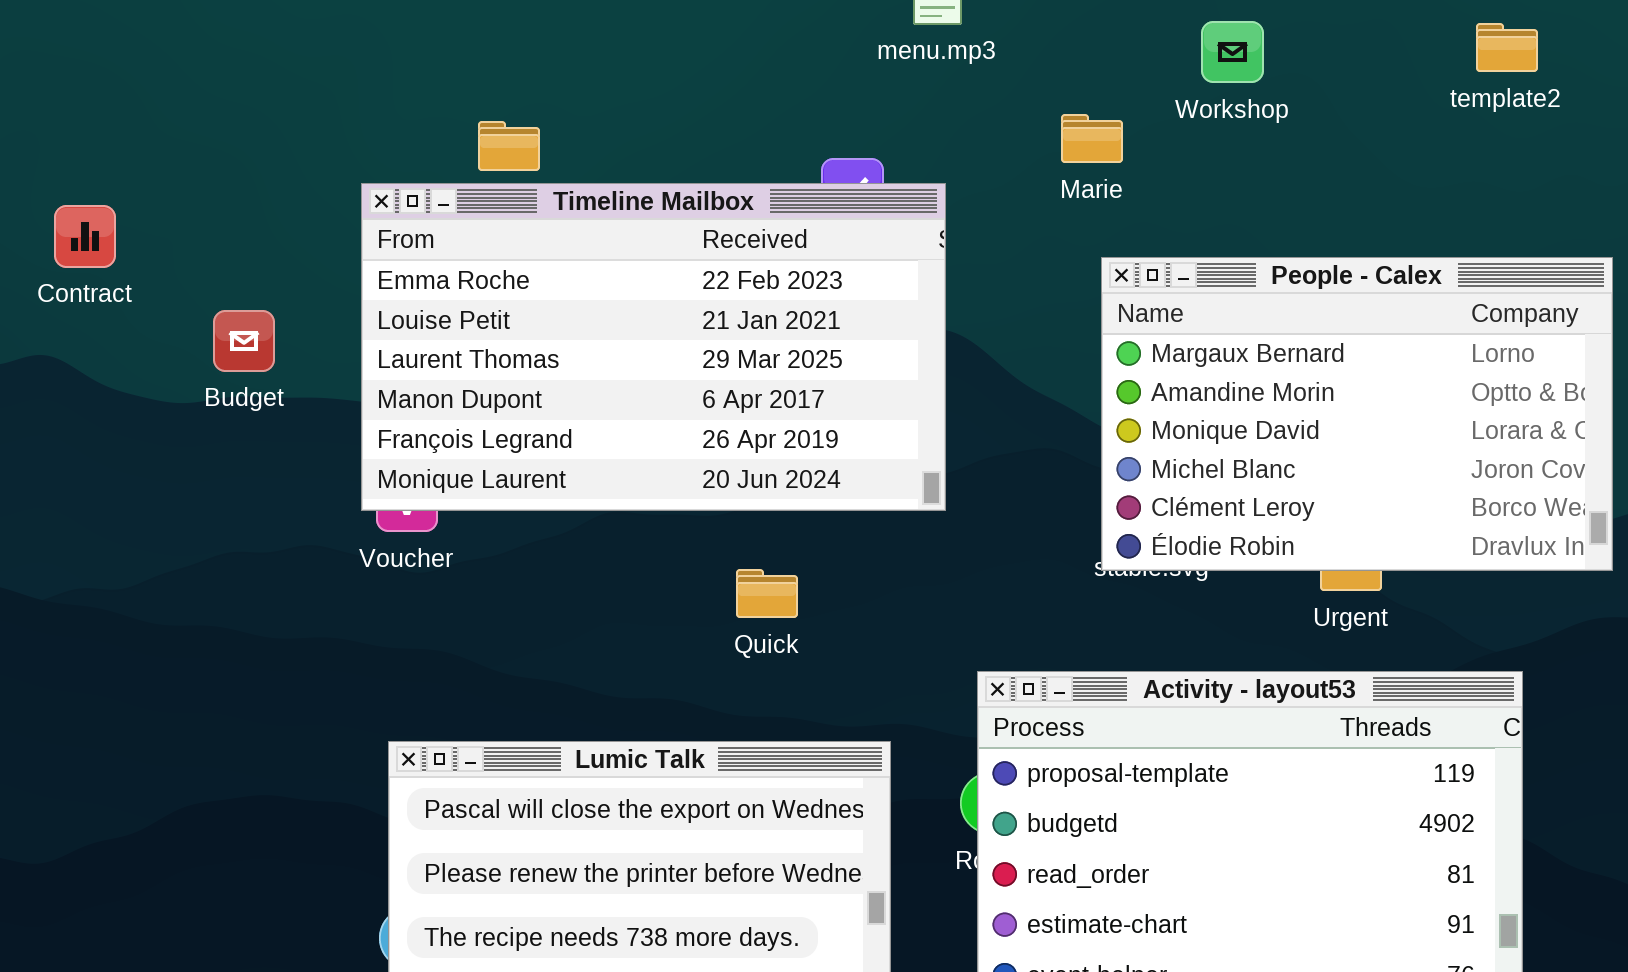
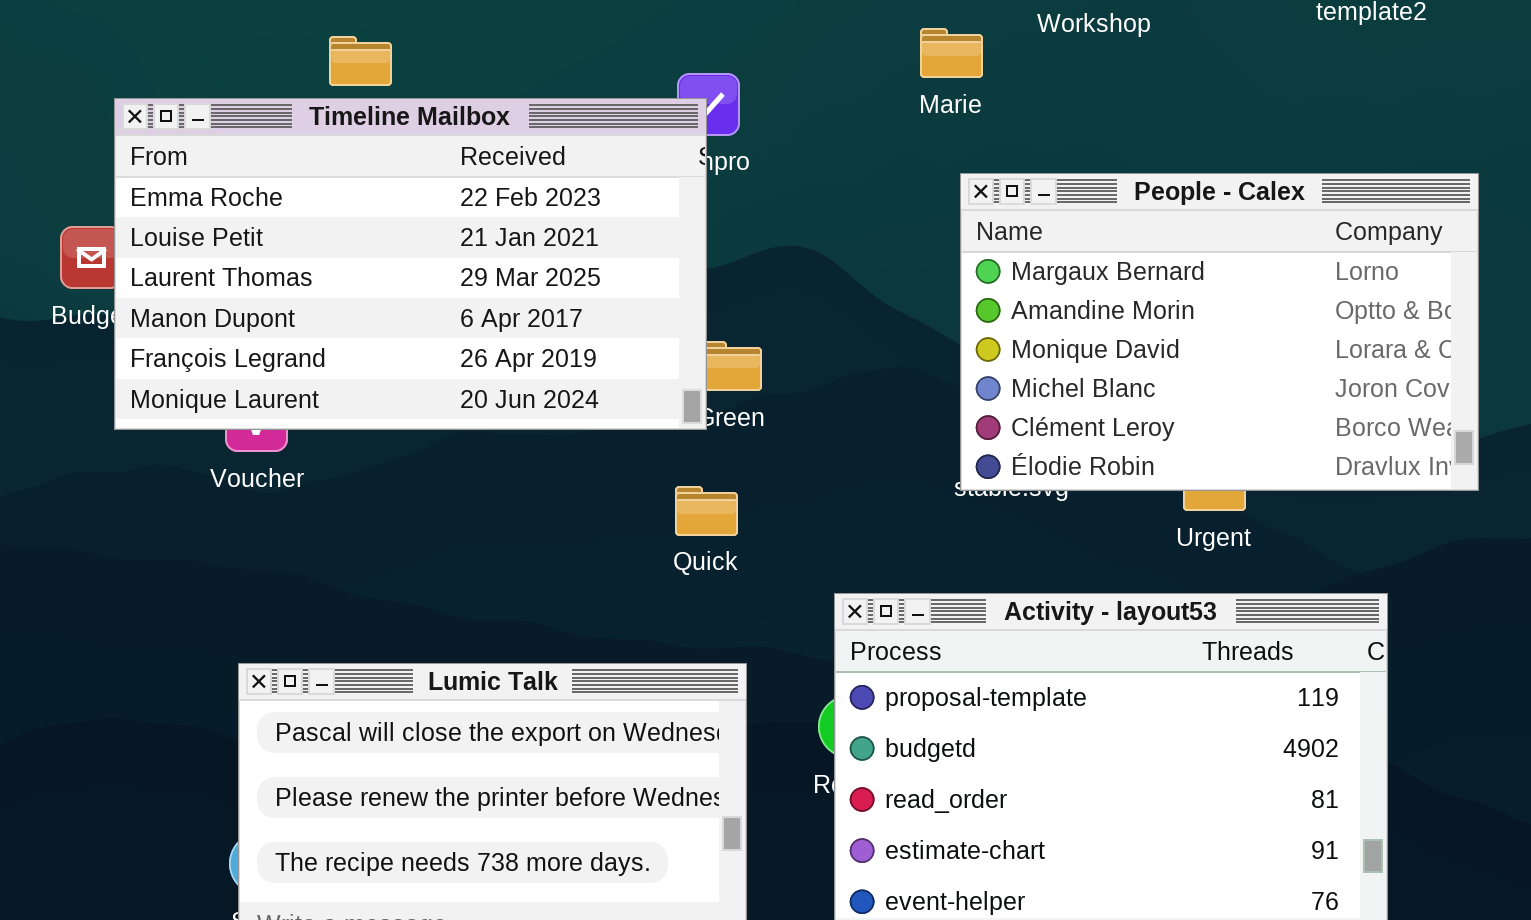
Timeline Mailbox: [361,183,946,511] -> [114,98,707,430], moved
Quick: [736,569,798,618] -> [675,486,738,536], moved

